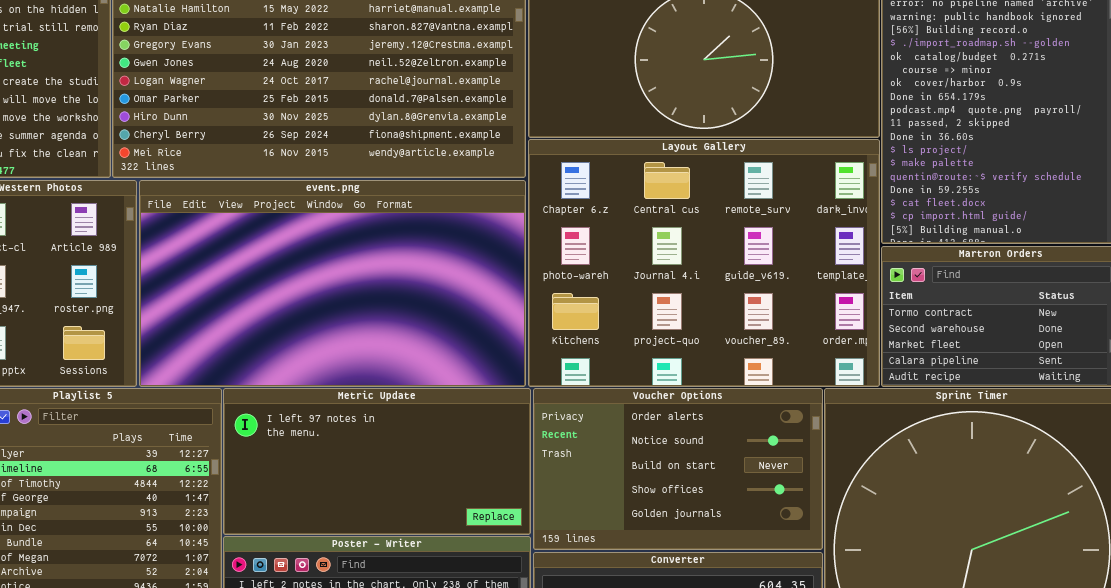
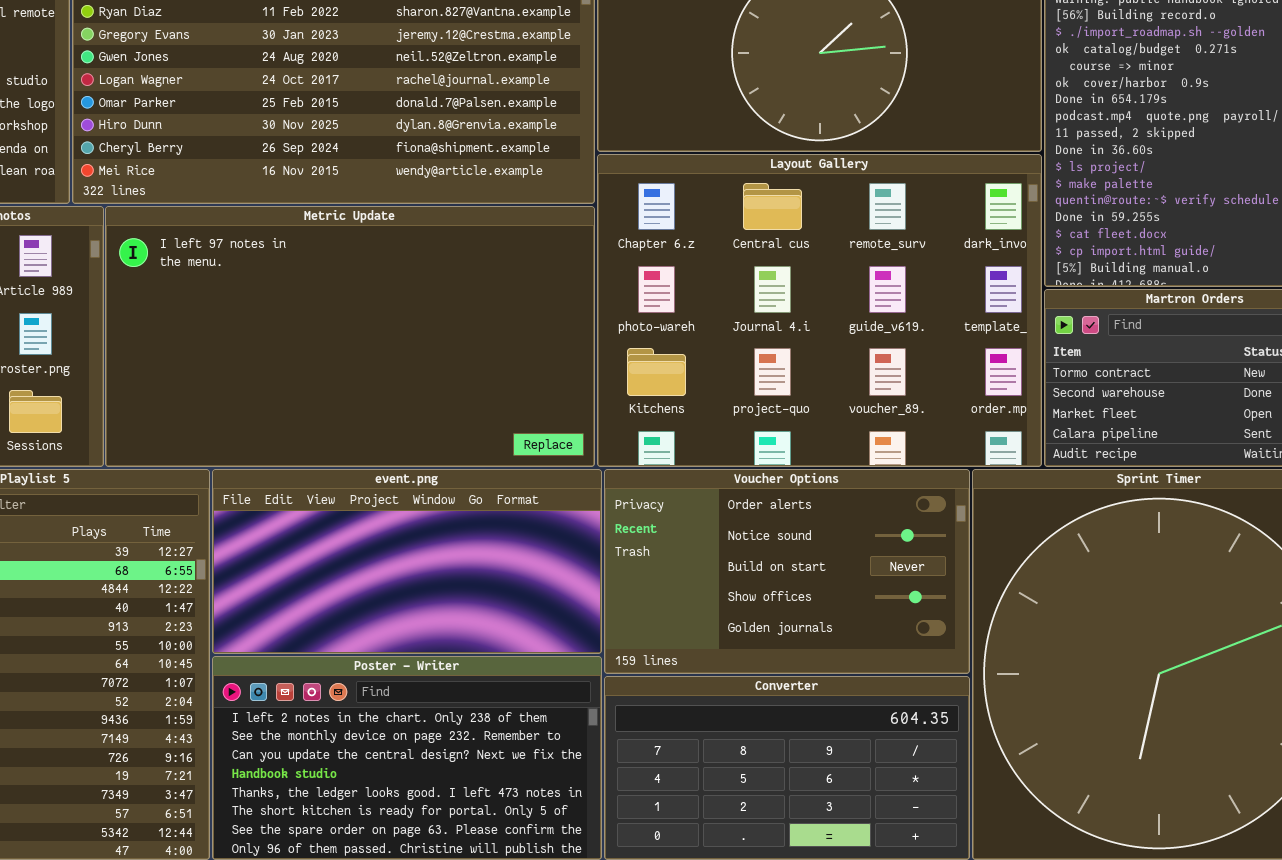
event.png: [139,180,526,387] -> [212,469,602,654], moved, resized
Metric Update: [223,388,531,535] -> [105,206,595,467], moved, resized

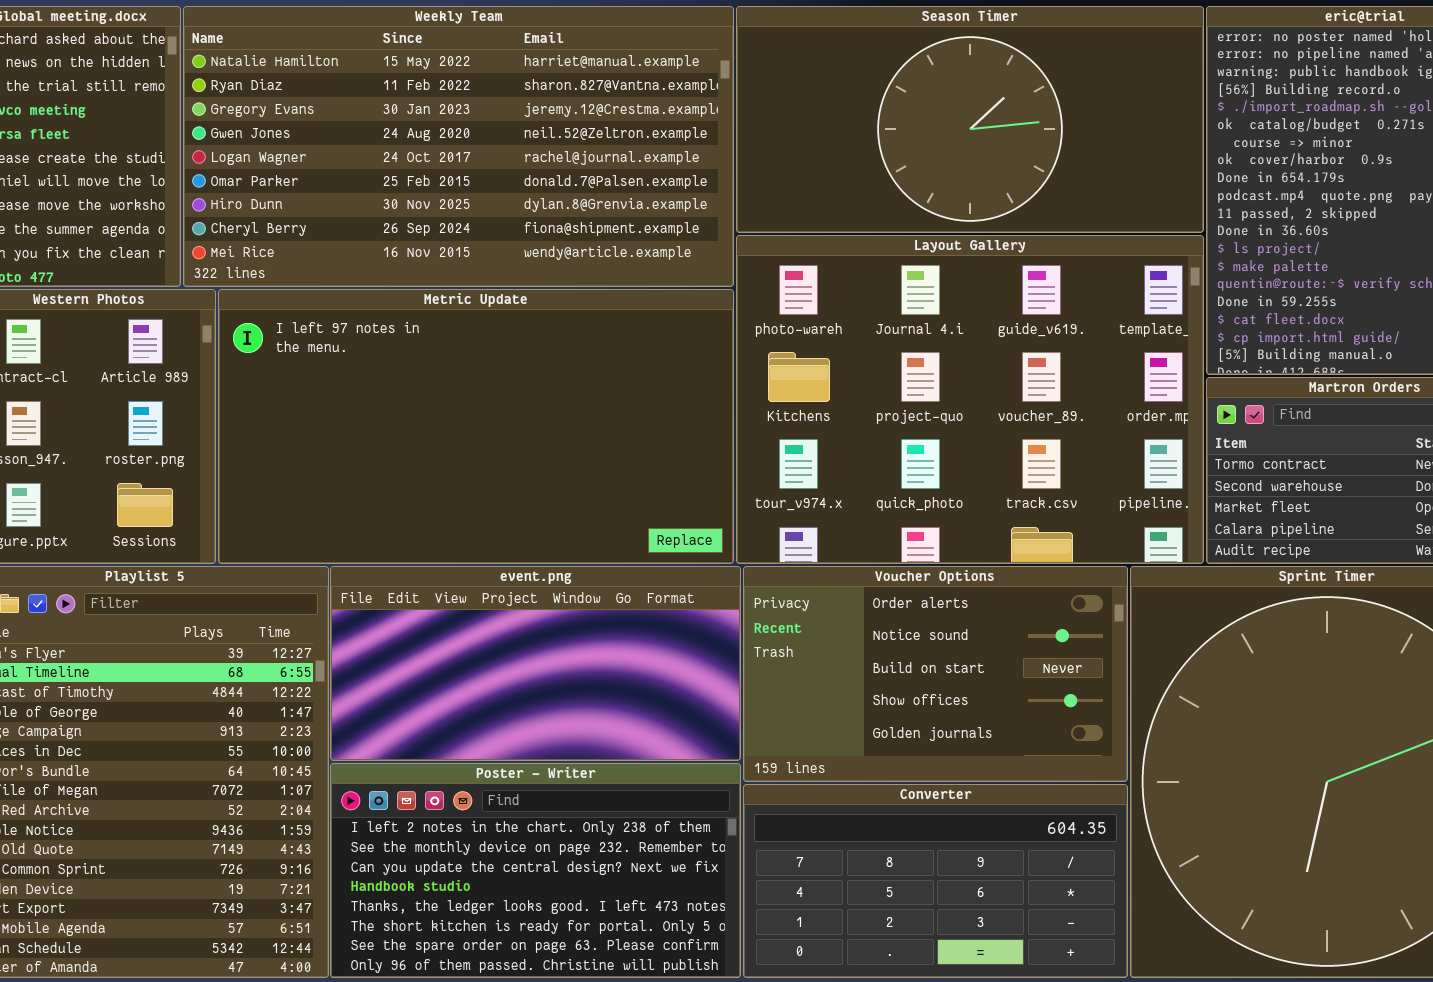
Layout Gallery: [597,154,1042,467] -> [736,235,1204,564], scrolled down 1 row

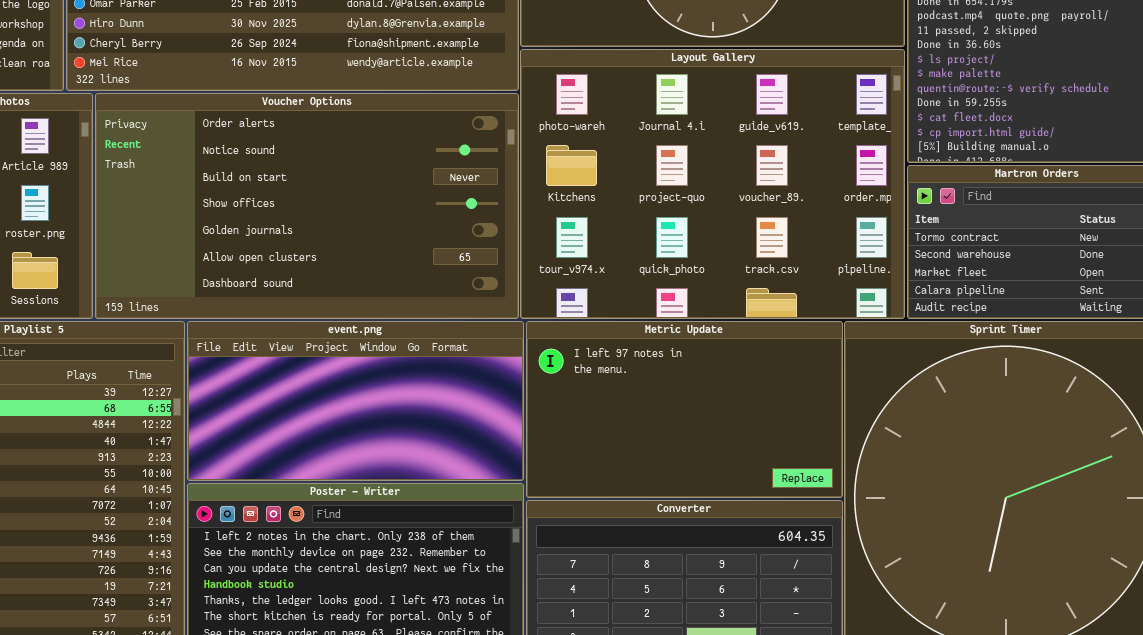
Metric Update: [218,289,734,564] -> [526,321,843,498], moved, resized
Voucher Options: [743,566,1128,782] -> [95,93,519,319], moved, resized

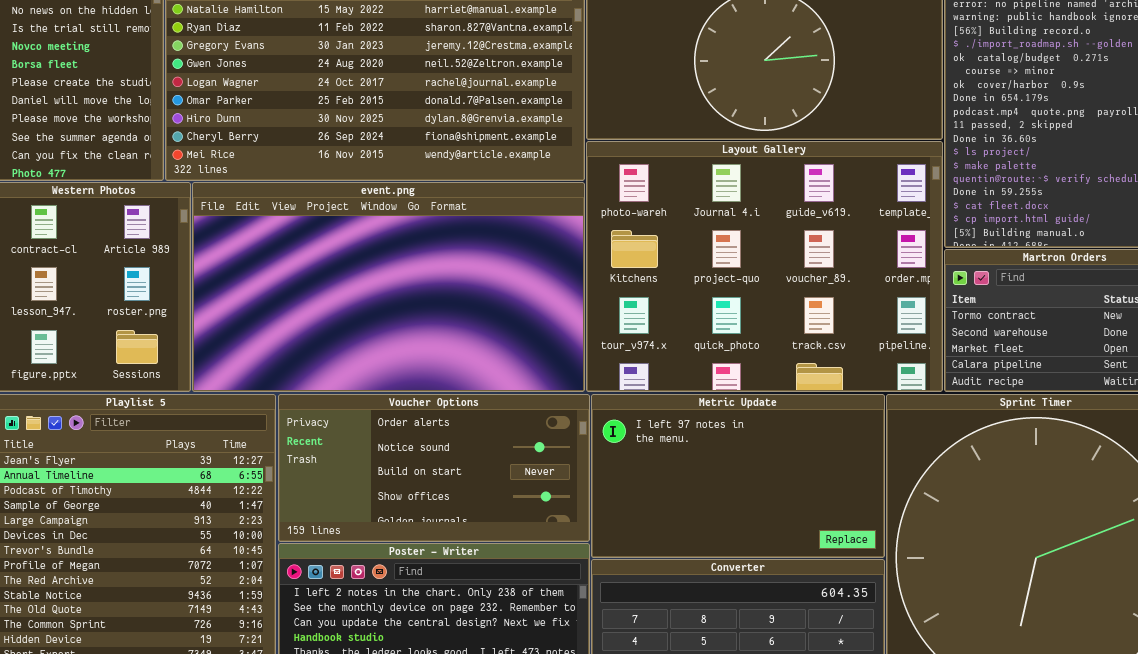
Voucher Options: [95,93,519,319] -> [278,394,590,542], moved, resized
event.png: [187,321,524,481] -> [192,182,585,392], moved, resized

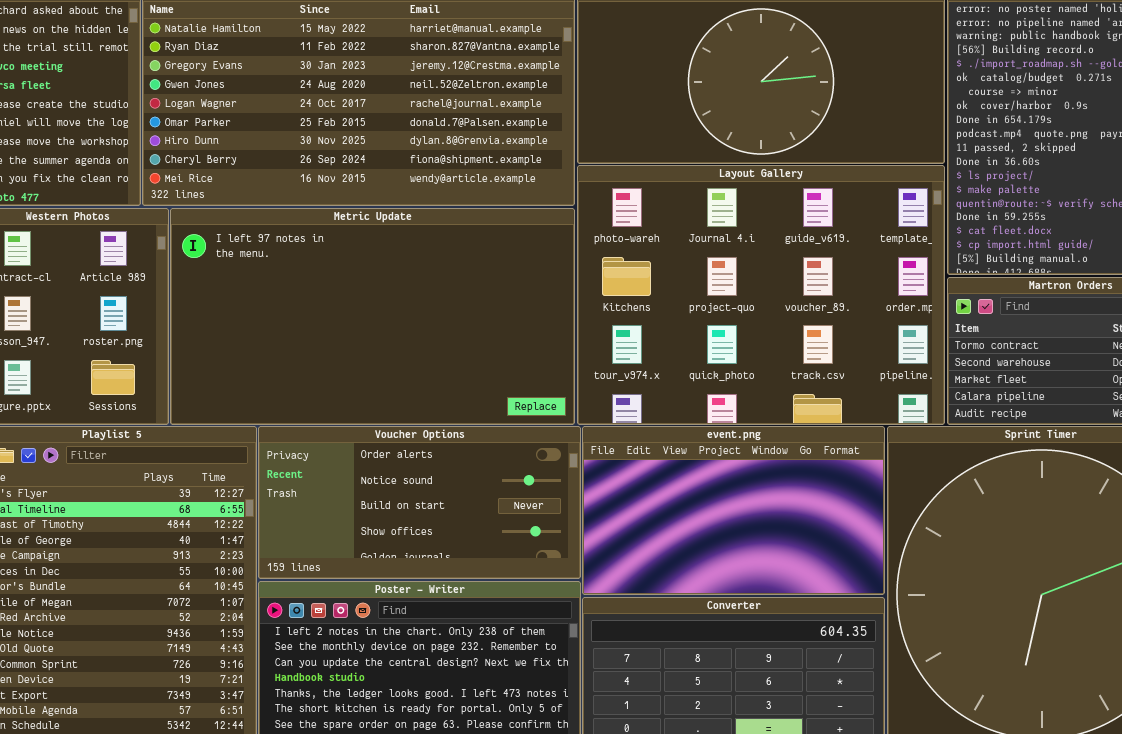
event.png: [192,182,585,392] -> [582,426,885,595], moved, resized
Metric Update: [591,394,885,558] -> [170,208,575,425], moved, resized

